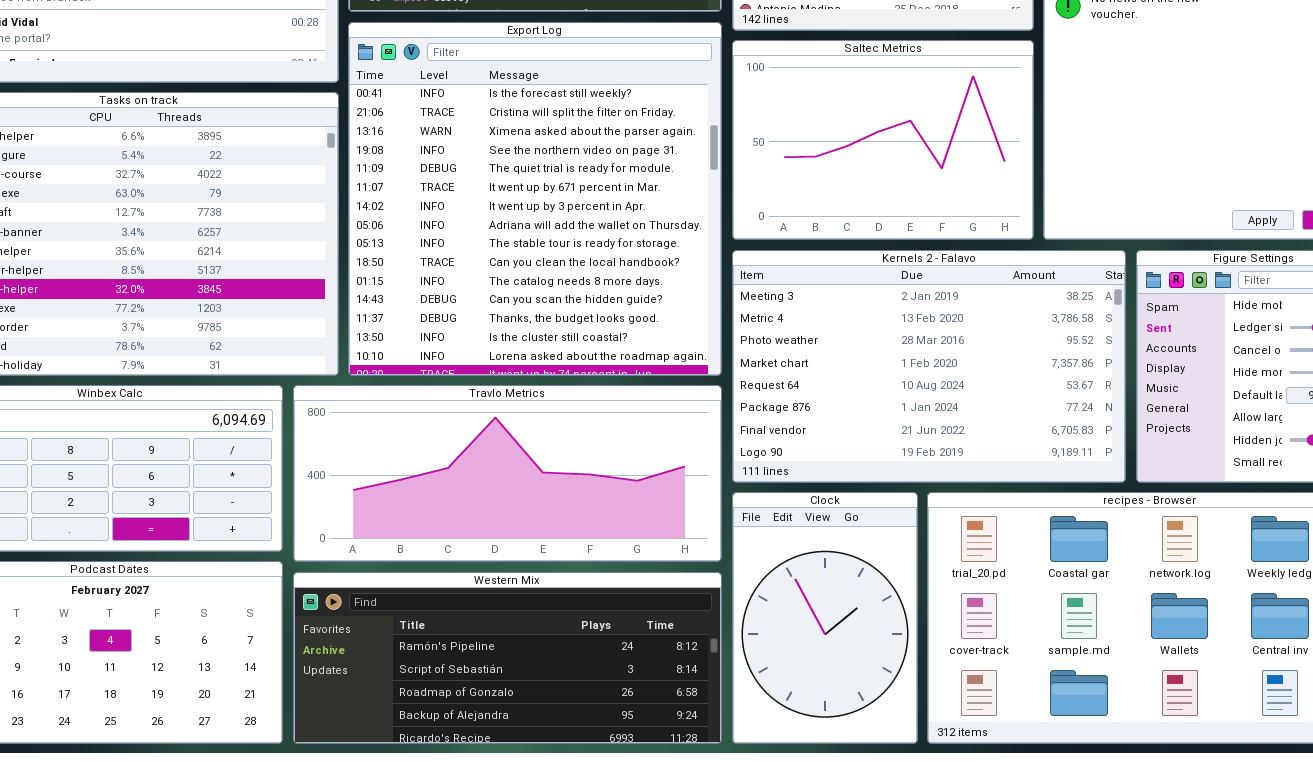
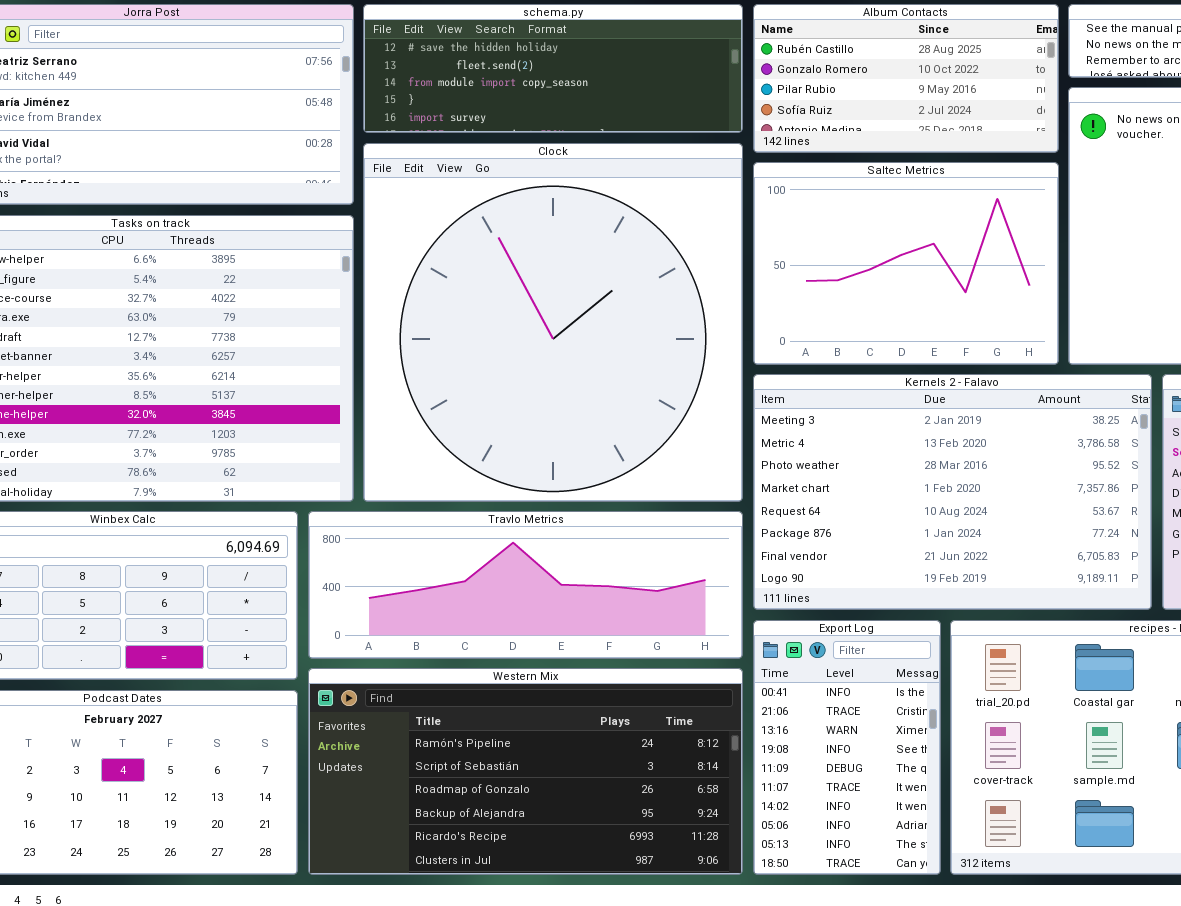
Export Log: [348,22,722,376] -> [753,620,941,875], moved, resized
Travlo Metrics: [293,385,722,562] -> [308,511,743,659], resized
Clock: [732,492,918,744] -> [363,143,743,502], moved, resized
Western Mix: [293,572,722,744] -> [308,668,743,875], resized

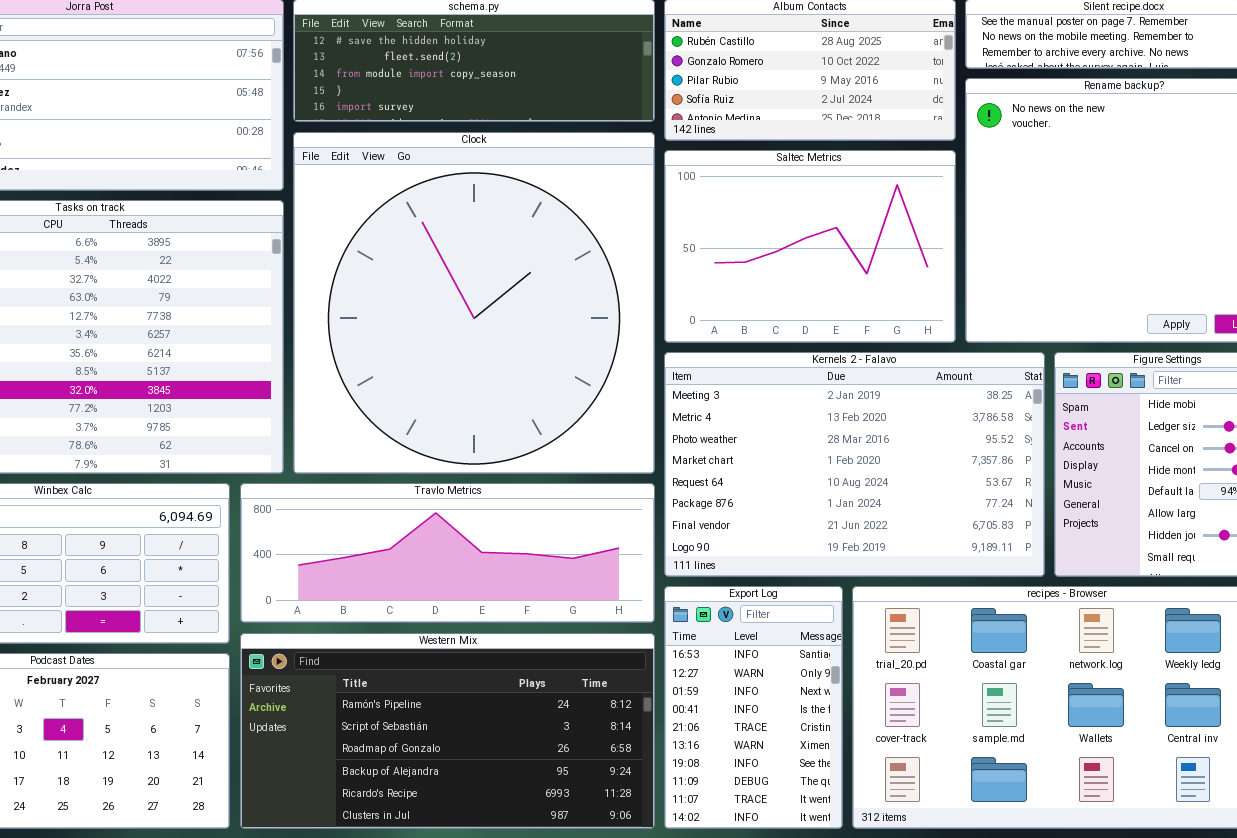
Export Log: [753,620,941,875] -> [664,586,843,829], scrolled up 3 rows

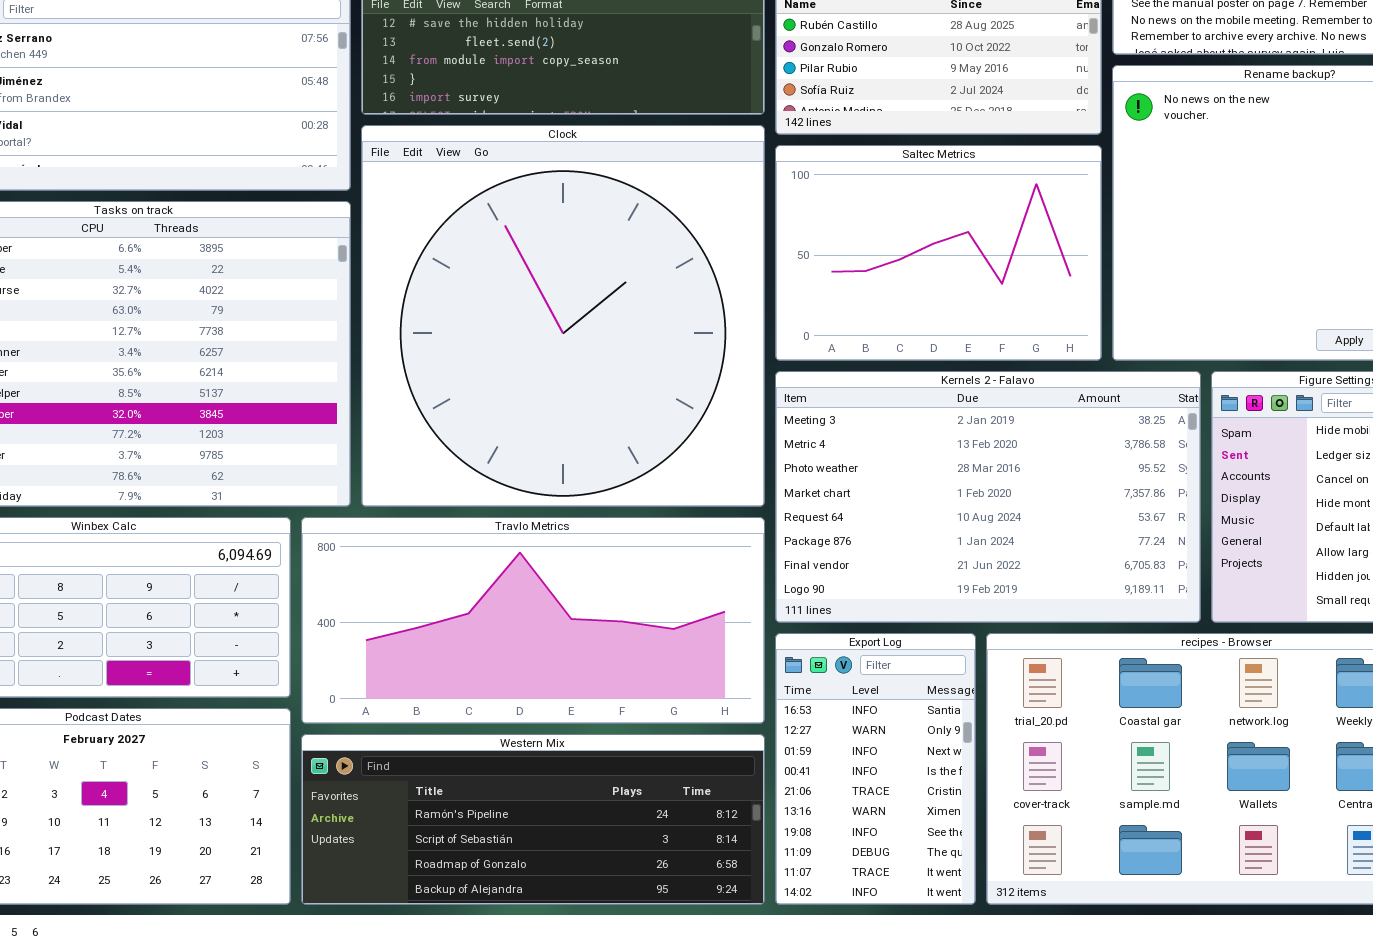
Travlo Metrics: [240,483,655,623] -> [301,517,765,724], resized
Western Mix: [240,633,655,829] -> [301,734,765,905], resized

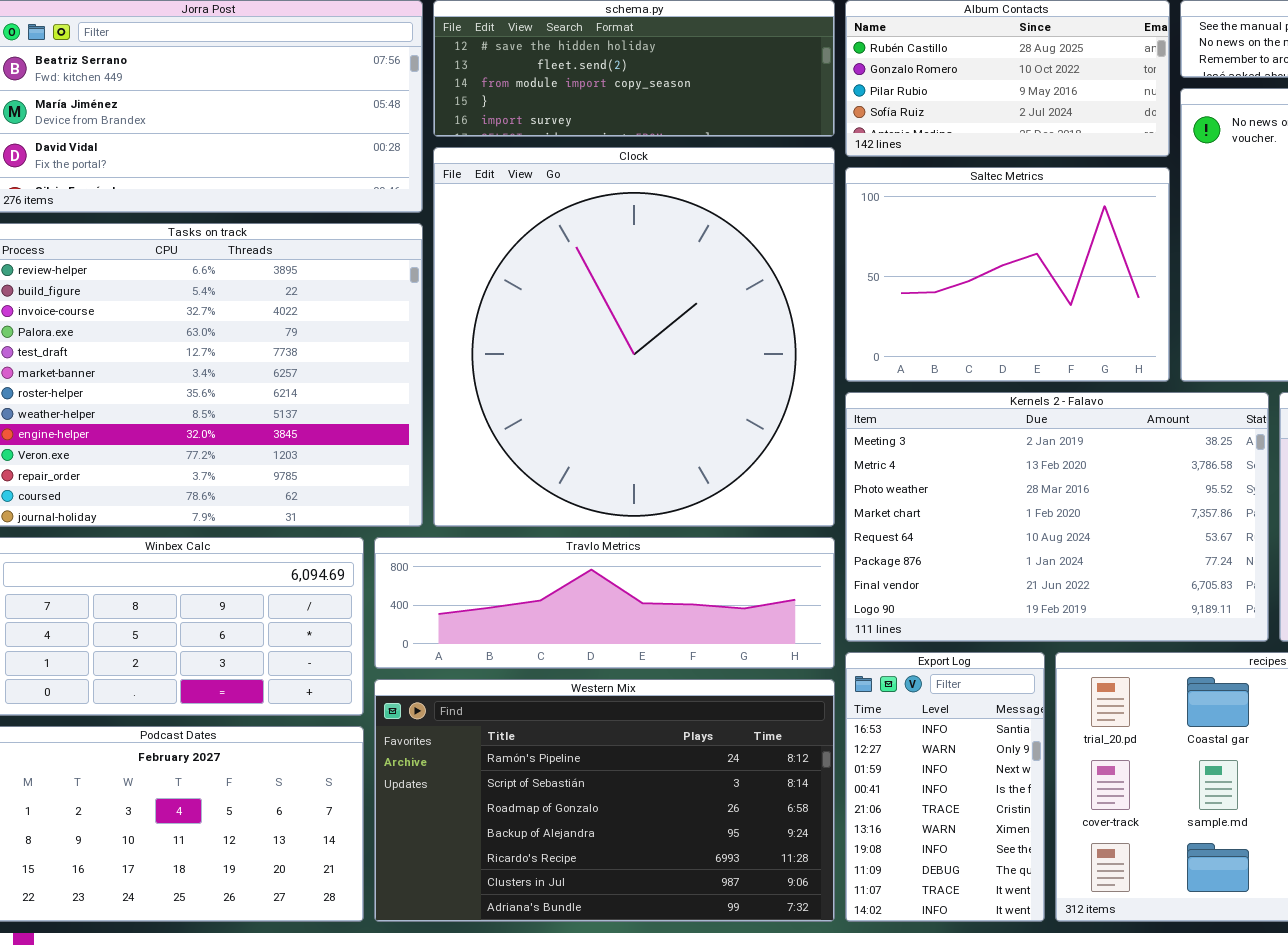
Travlo Metrics: [301,517,765,724] -> [374,537,835,669], resized
Western Mix: [301,734,765,905] -> [374,679,835,922], resized

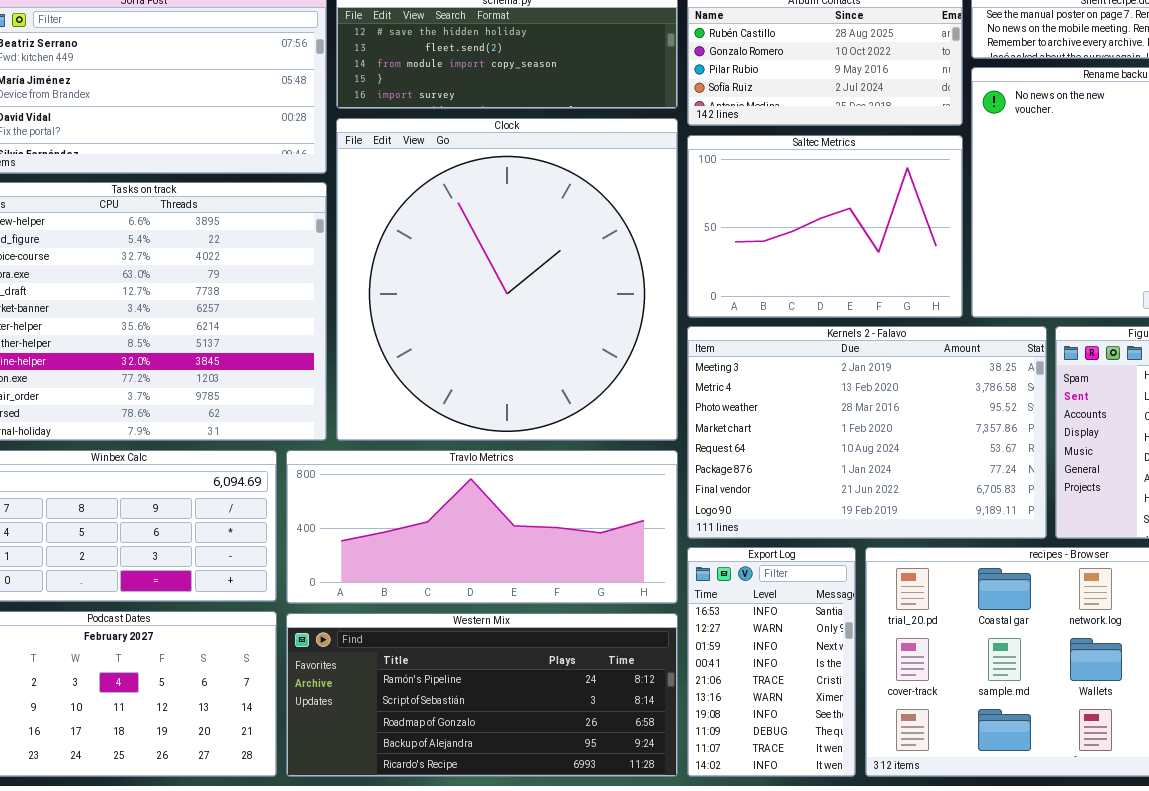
Travlo Metrics: [374,537,835,669] -> [286,450,678,604], resized
Western Mix: [374,679,835,922] -> [286,613,678,777], resized

